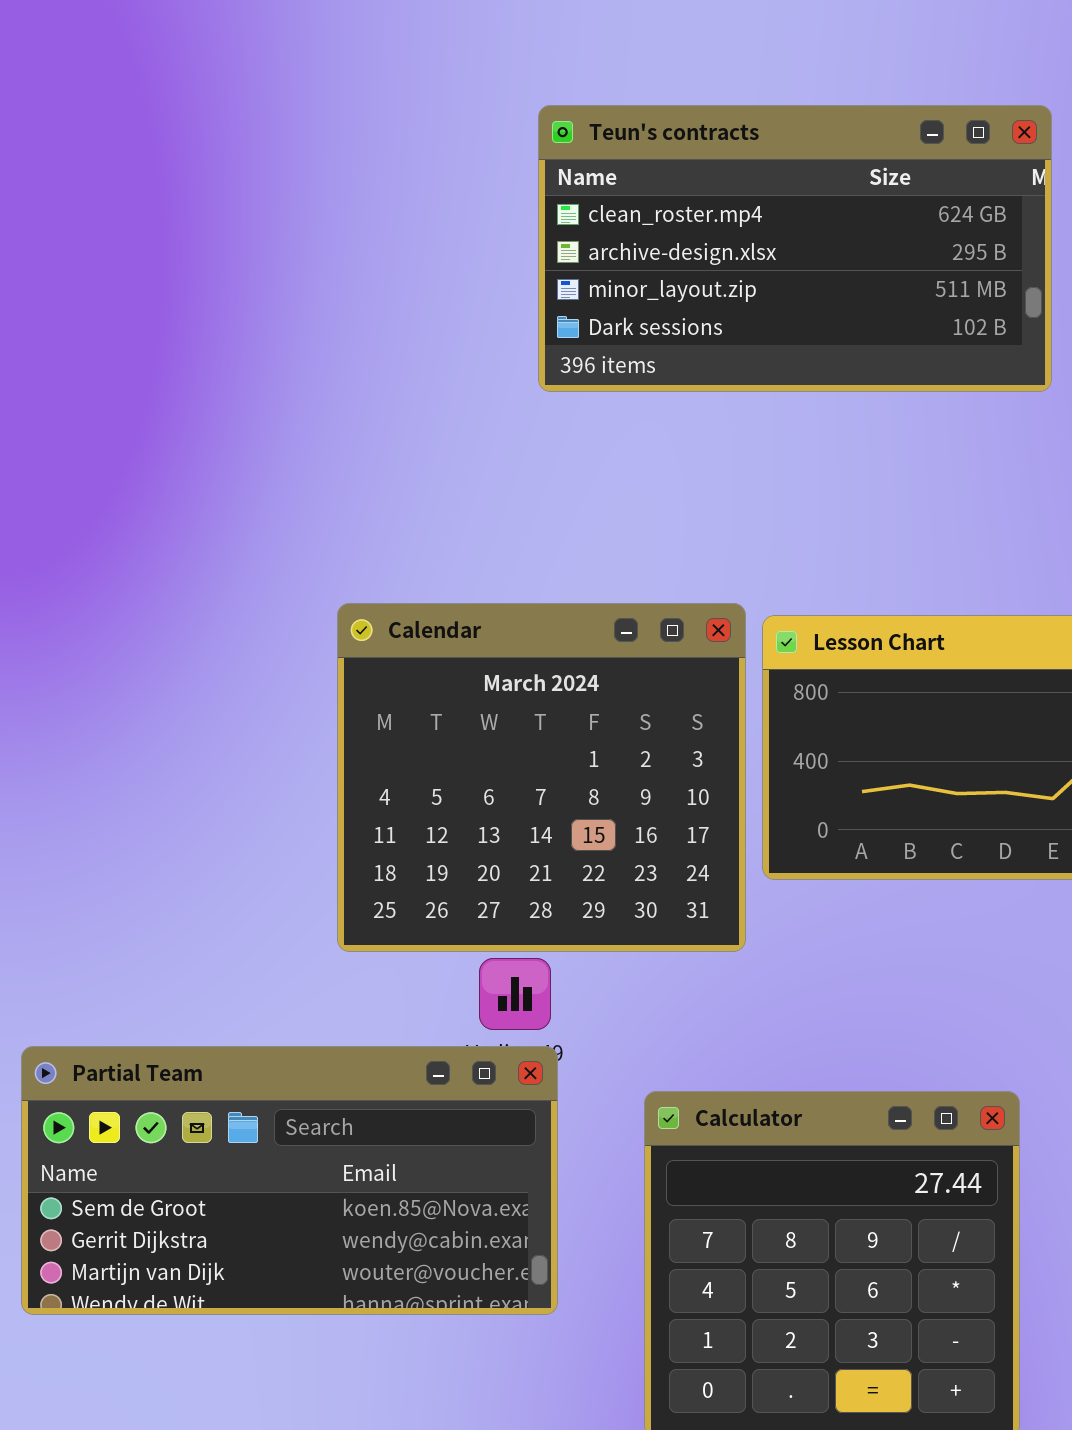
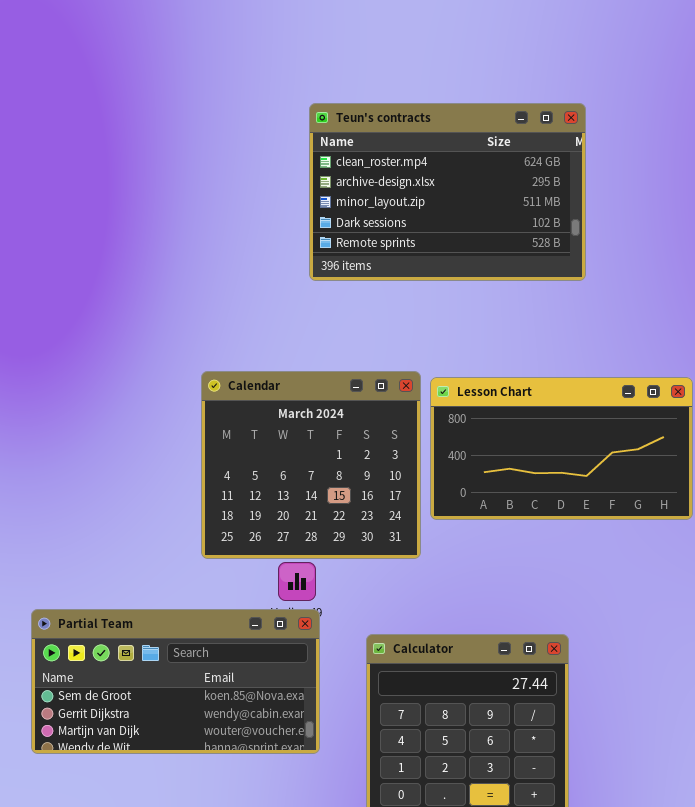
Teun's contracts: [538,105,1052,392] -> [309,103,586,281], resized

